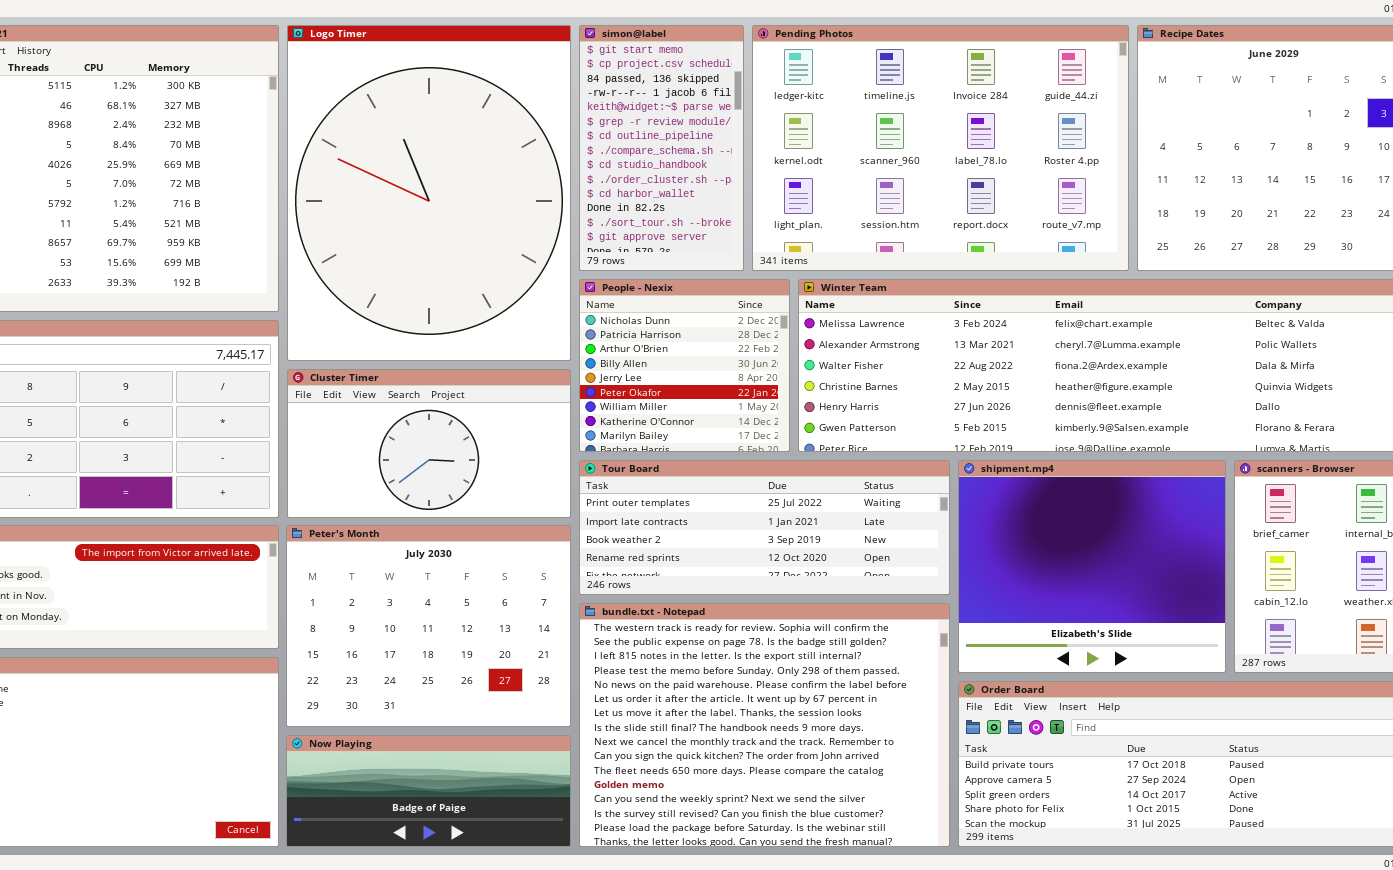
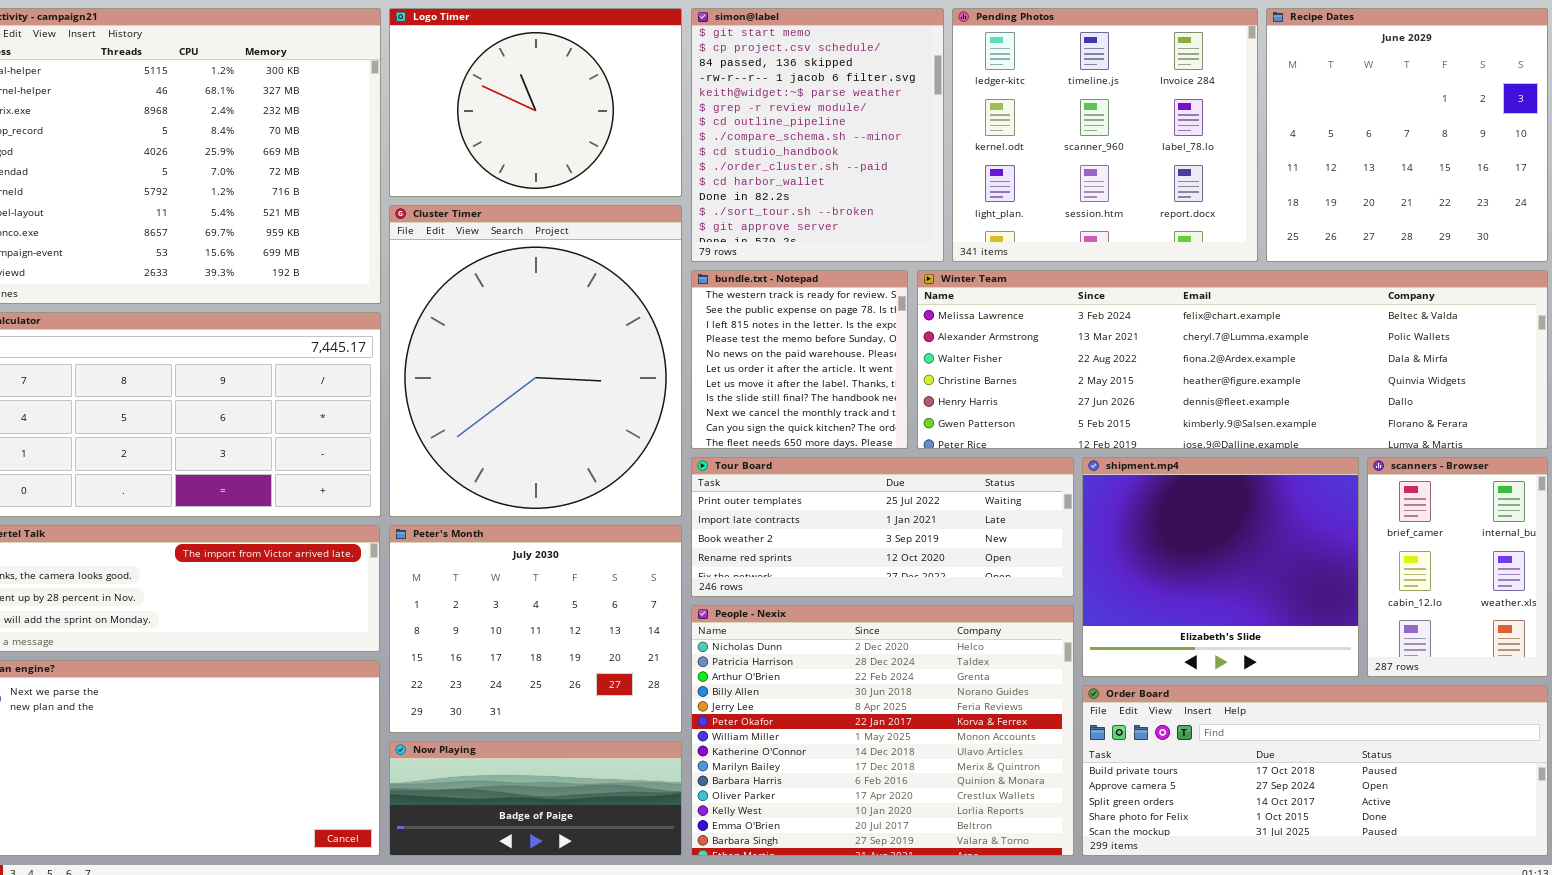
Logo Timer: [287,25,571,361] -> [389,8,682,197], resized
simon@label: [579,25,744,271] -> [691,8,944,262], resized
Pending Photos: [752,25,1129,271] -> [952,8,1258,262], resized
People - Nexix: [579,279,790,452] -> [691,605,1074,856], moved, resized
Cluster Timer: [287,369,571,518] -> [389,205,682,517], resized
bundle.txt - Notepad: [579,603,950,847] -> [691,270,908,449], moved, resized

